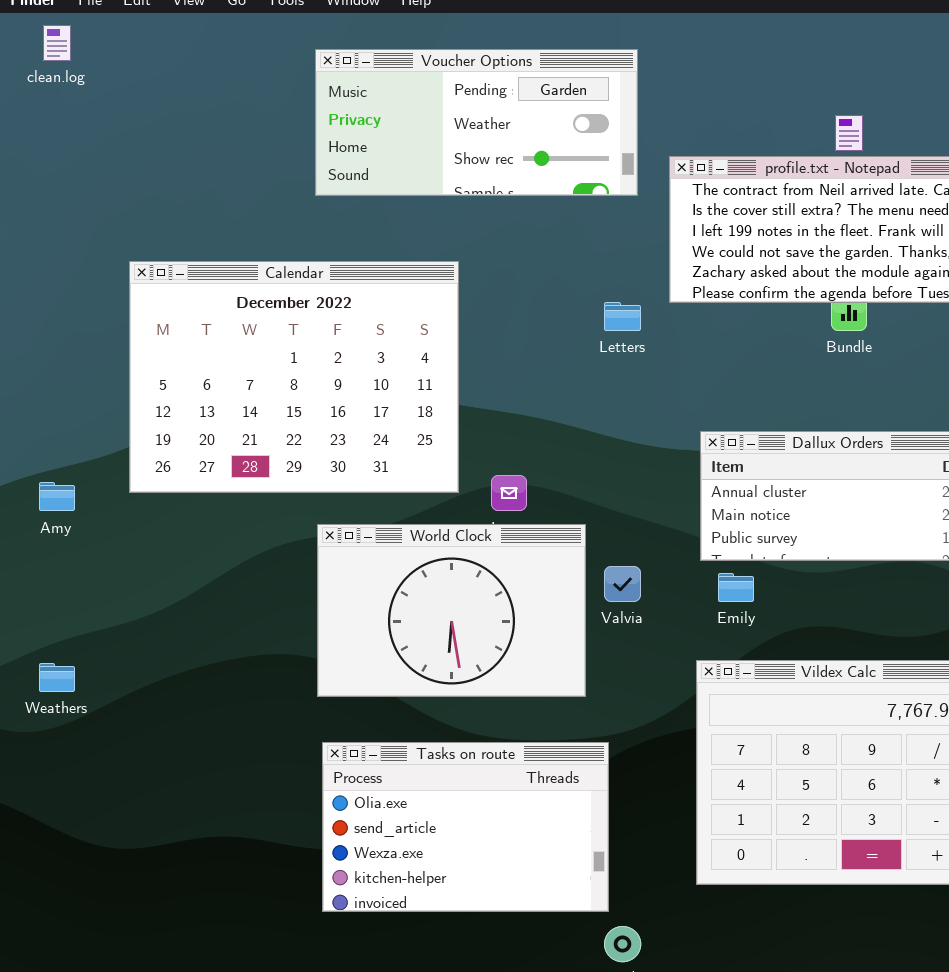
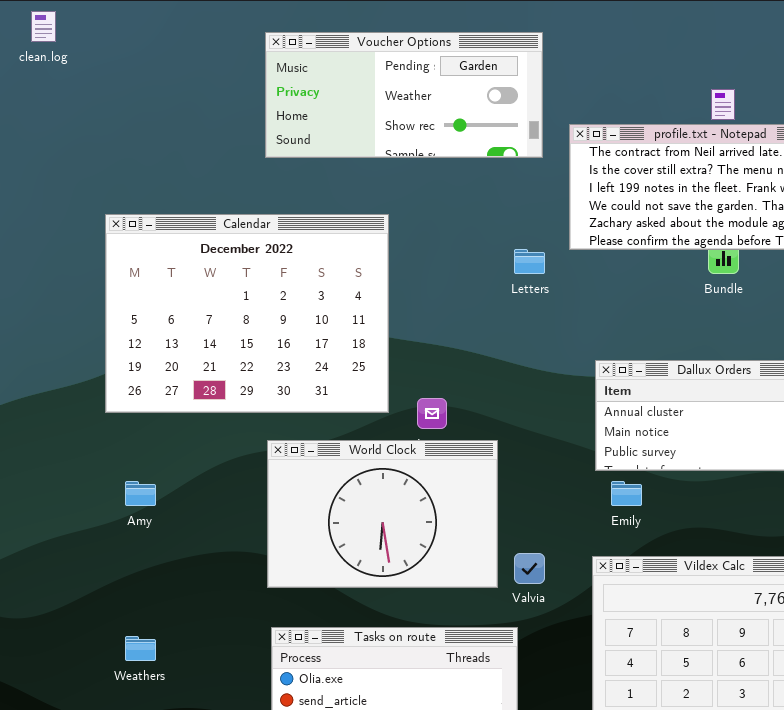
Amy: [39,482,75,511] -> [125,481,156,506], moved
Valvia: [604,566,641,602] -> [514,553,545,584], moved
Weathers: [39,663,75,692] -> [125,636,156,661], moved

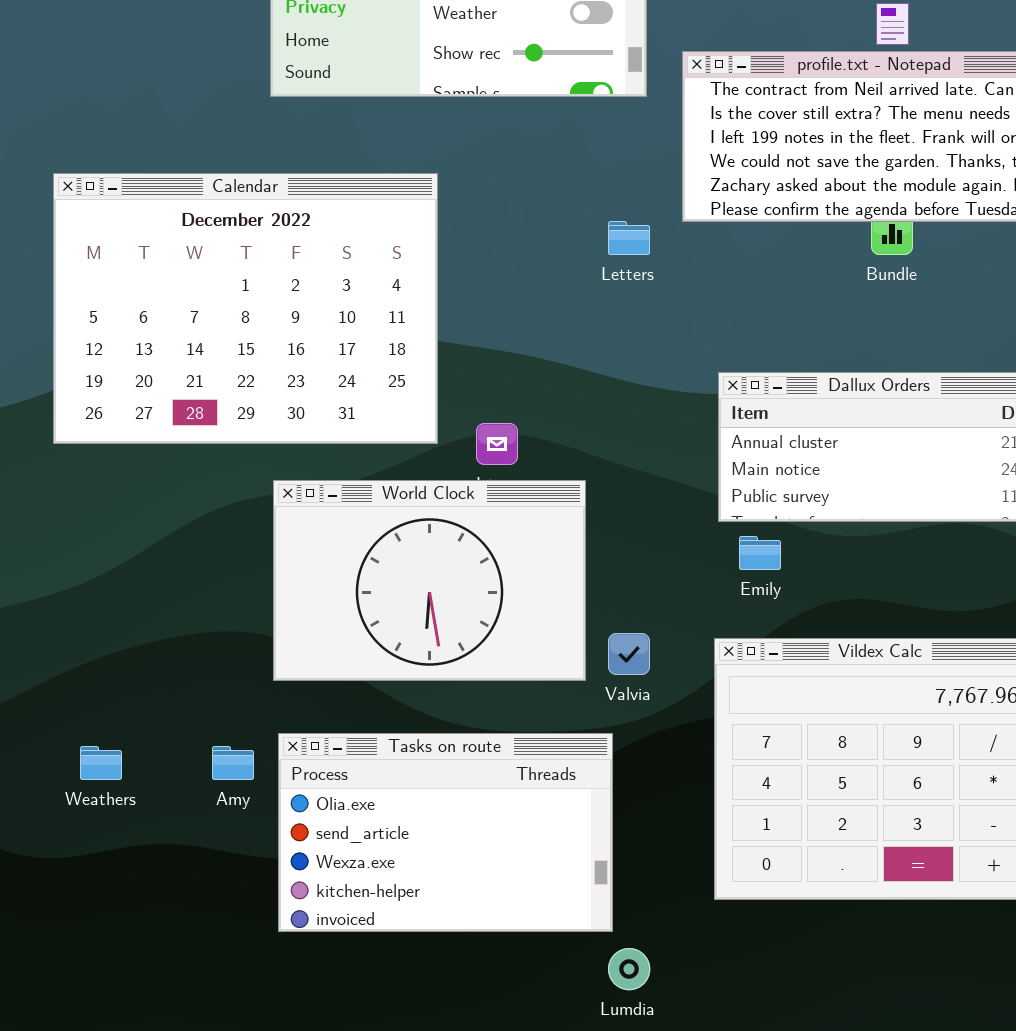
Amy: [125,481,156,506] -> [212,746,254,780], moved

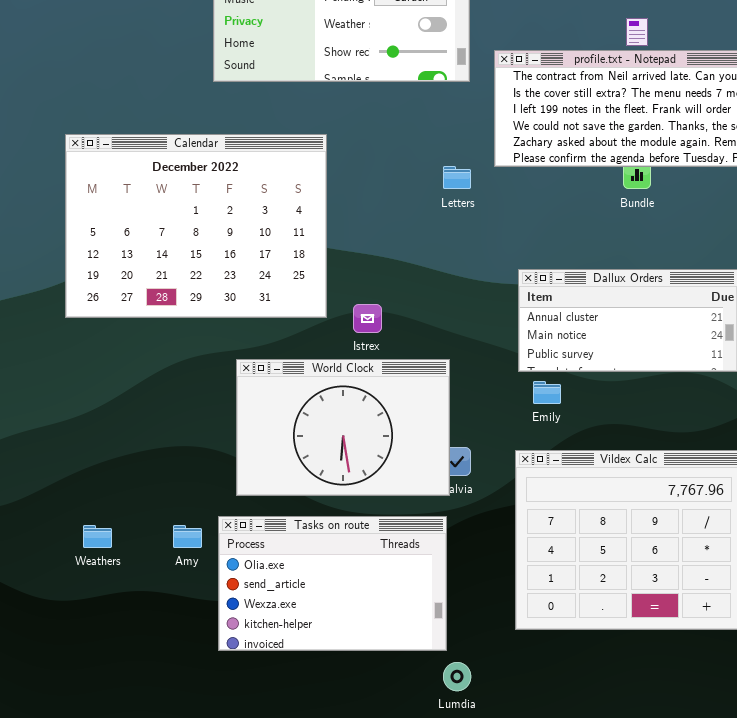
World Clock: [273,480,586,681] -> [236,359,450,496], moved

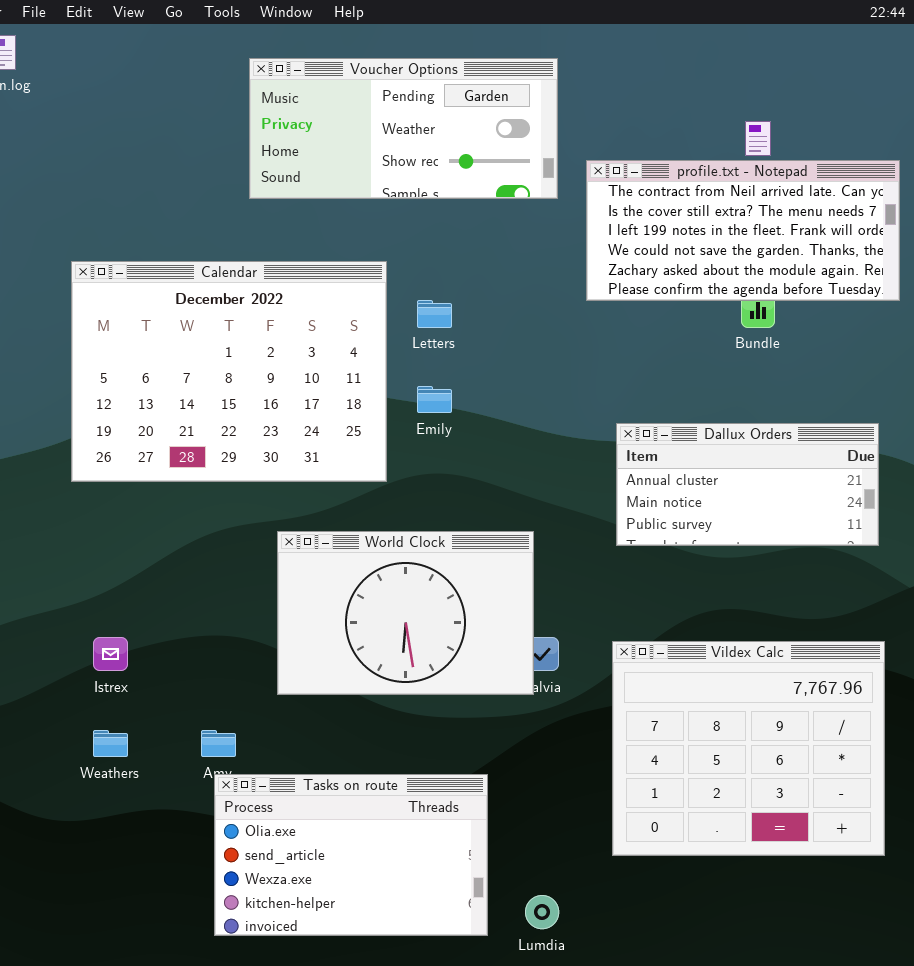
Letters: [443,166,471,189] -> [417,300,452,328], moved
Istrex: [353,304,382,333] -> [93,637,128,671], moved
Emily: [533,381,561,404] -> [417,386,452,413], moved
Tasks on route: [218,516,447,651] -> [214,774,488,936], moved

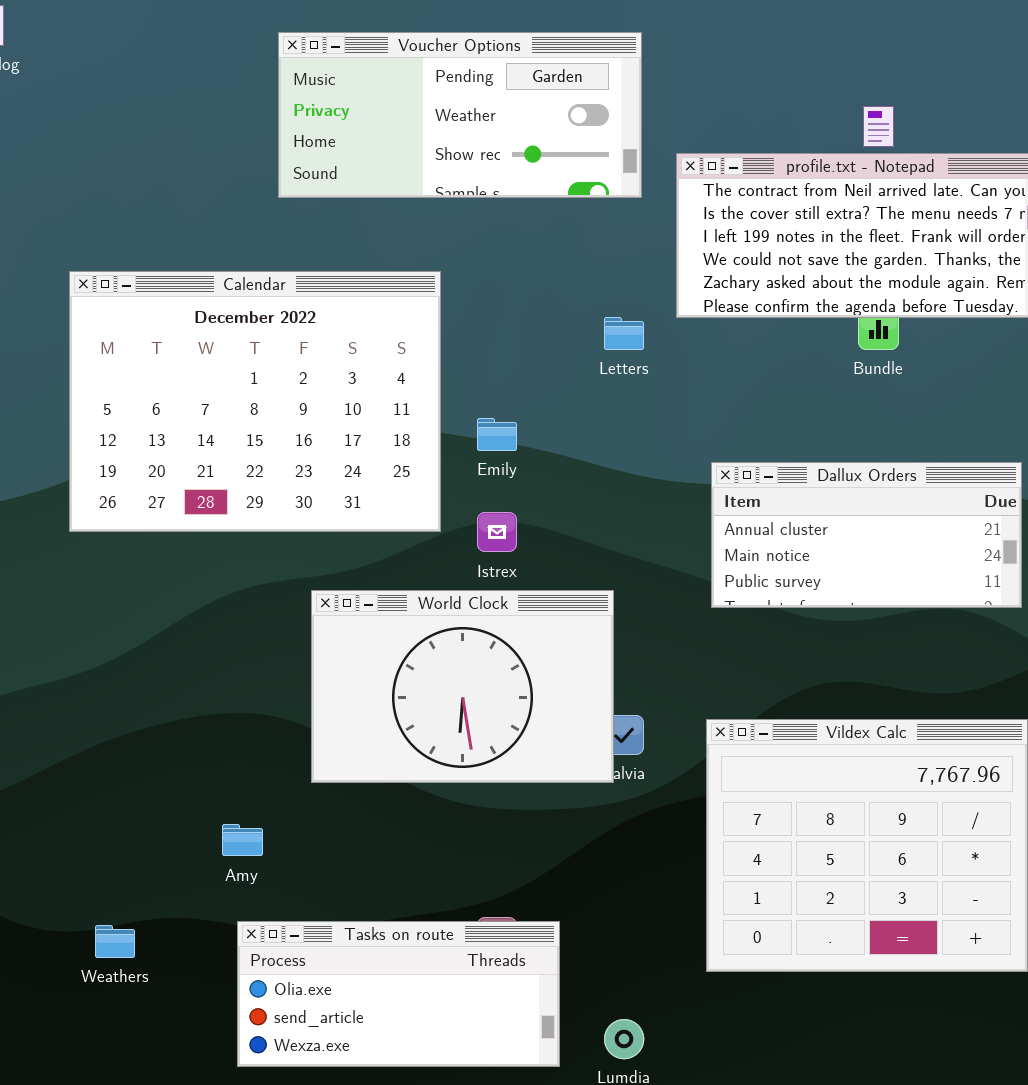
Letters: [417,300,452,328] -> [604,317,644,350], moved
Istrex: [93,637,128,671] -> [477,512,517,552], moved
Weathers: [93,730,128,757] -> [95,925,135,958], moved
Tasks on route: [214,774,488,936] -> [237,921,560,1067], resized

